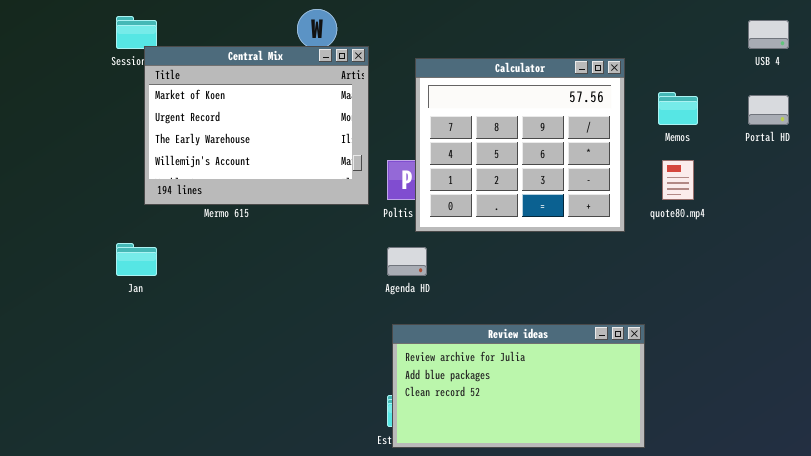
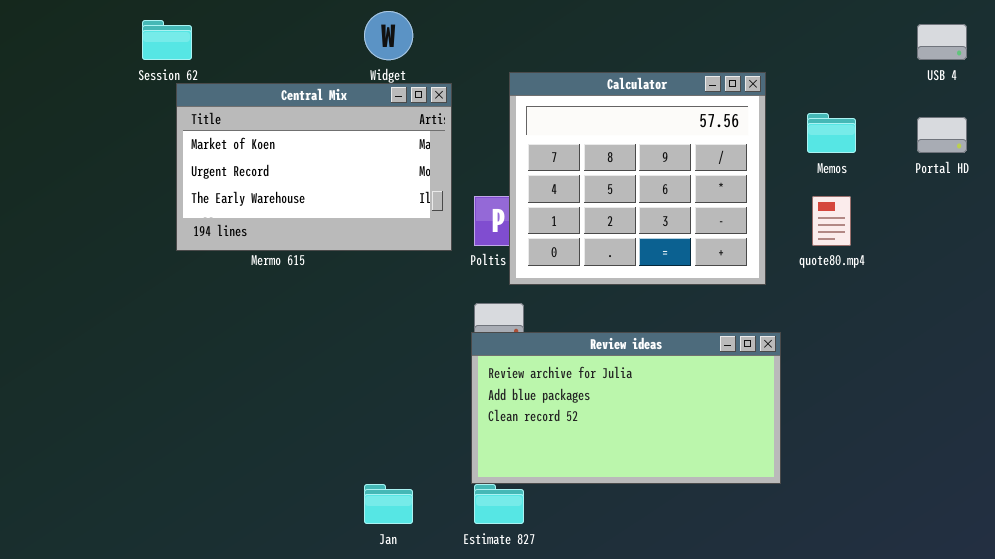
Central Mix: [144,46,369,205] -> [176,83,452,251], resized
Jan: [116,243,157,276] -> [364,484,413,524], moved
Review ideas: [392,324,645,448] -> [471,332,781,484], moved

